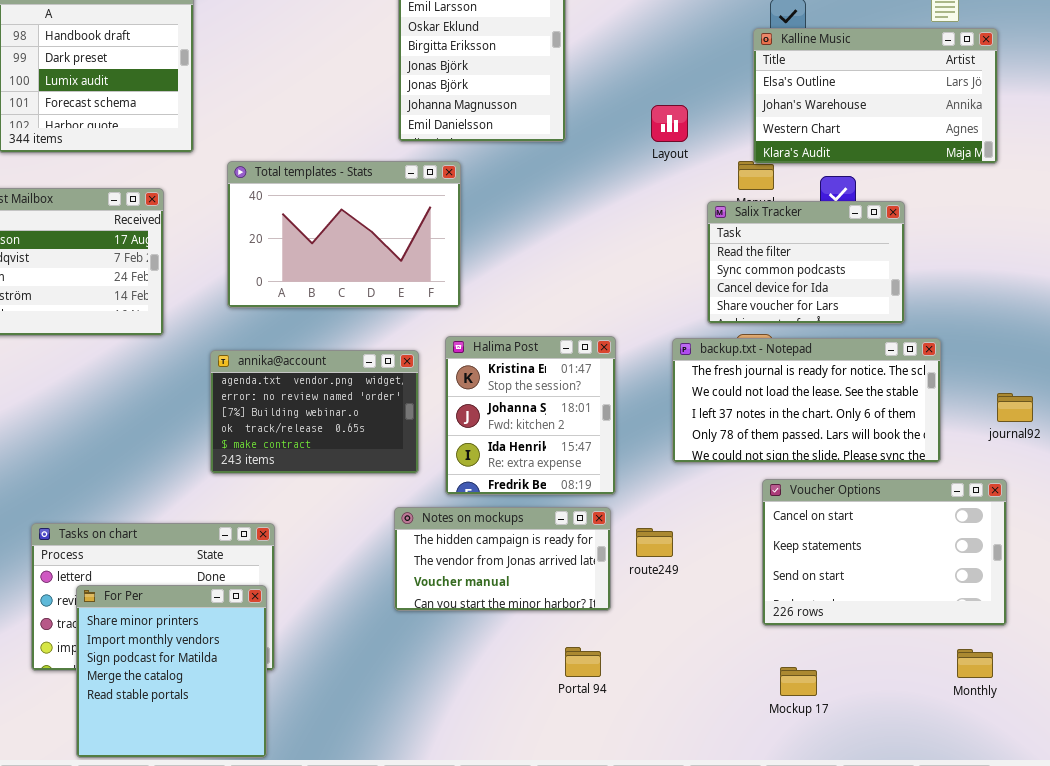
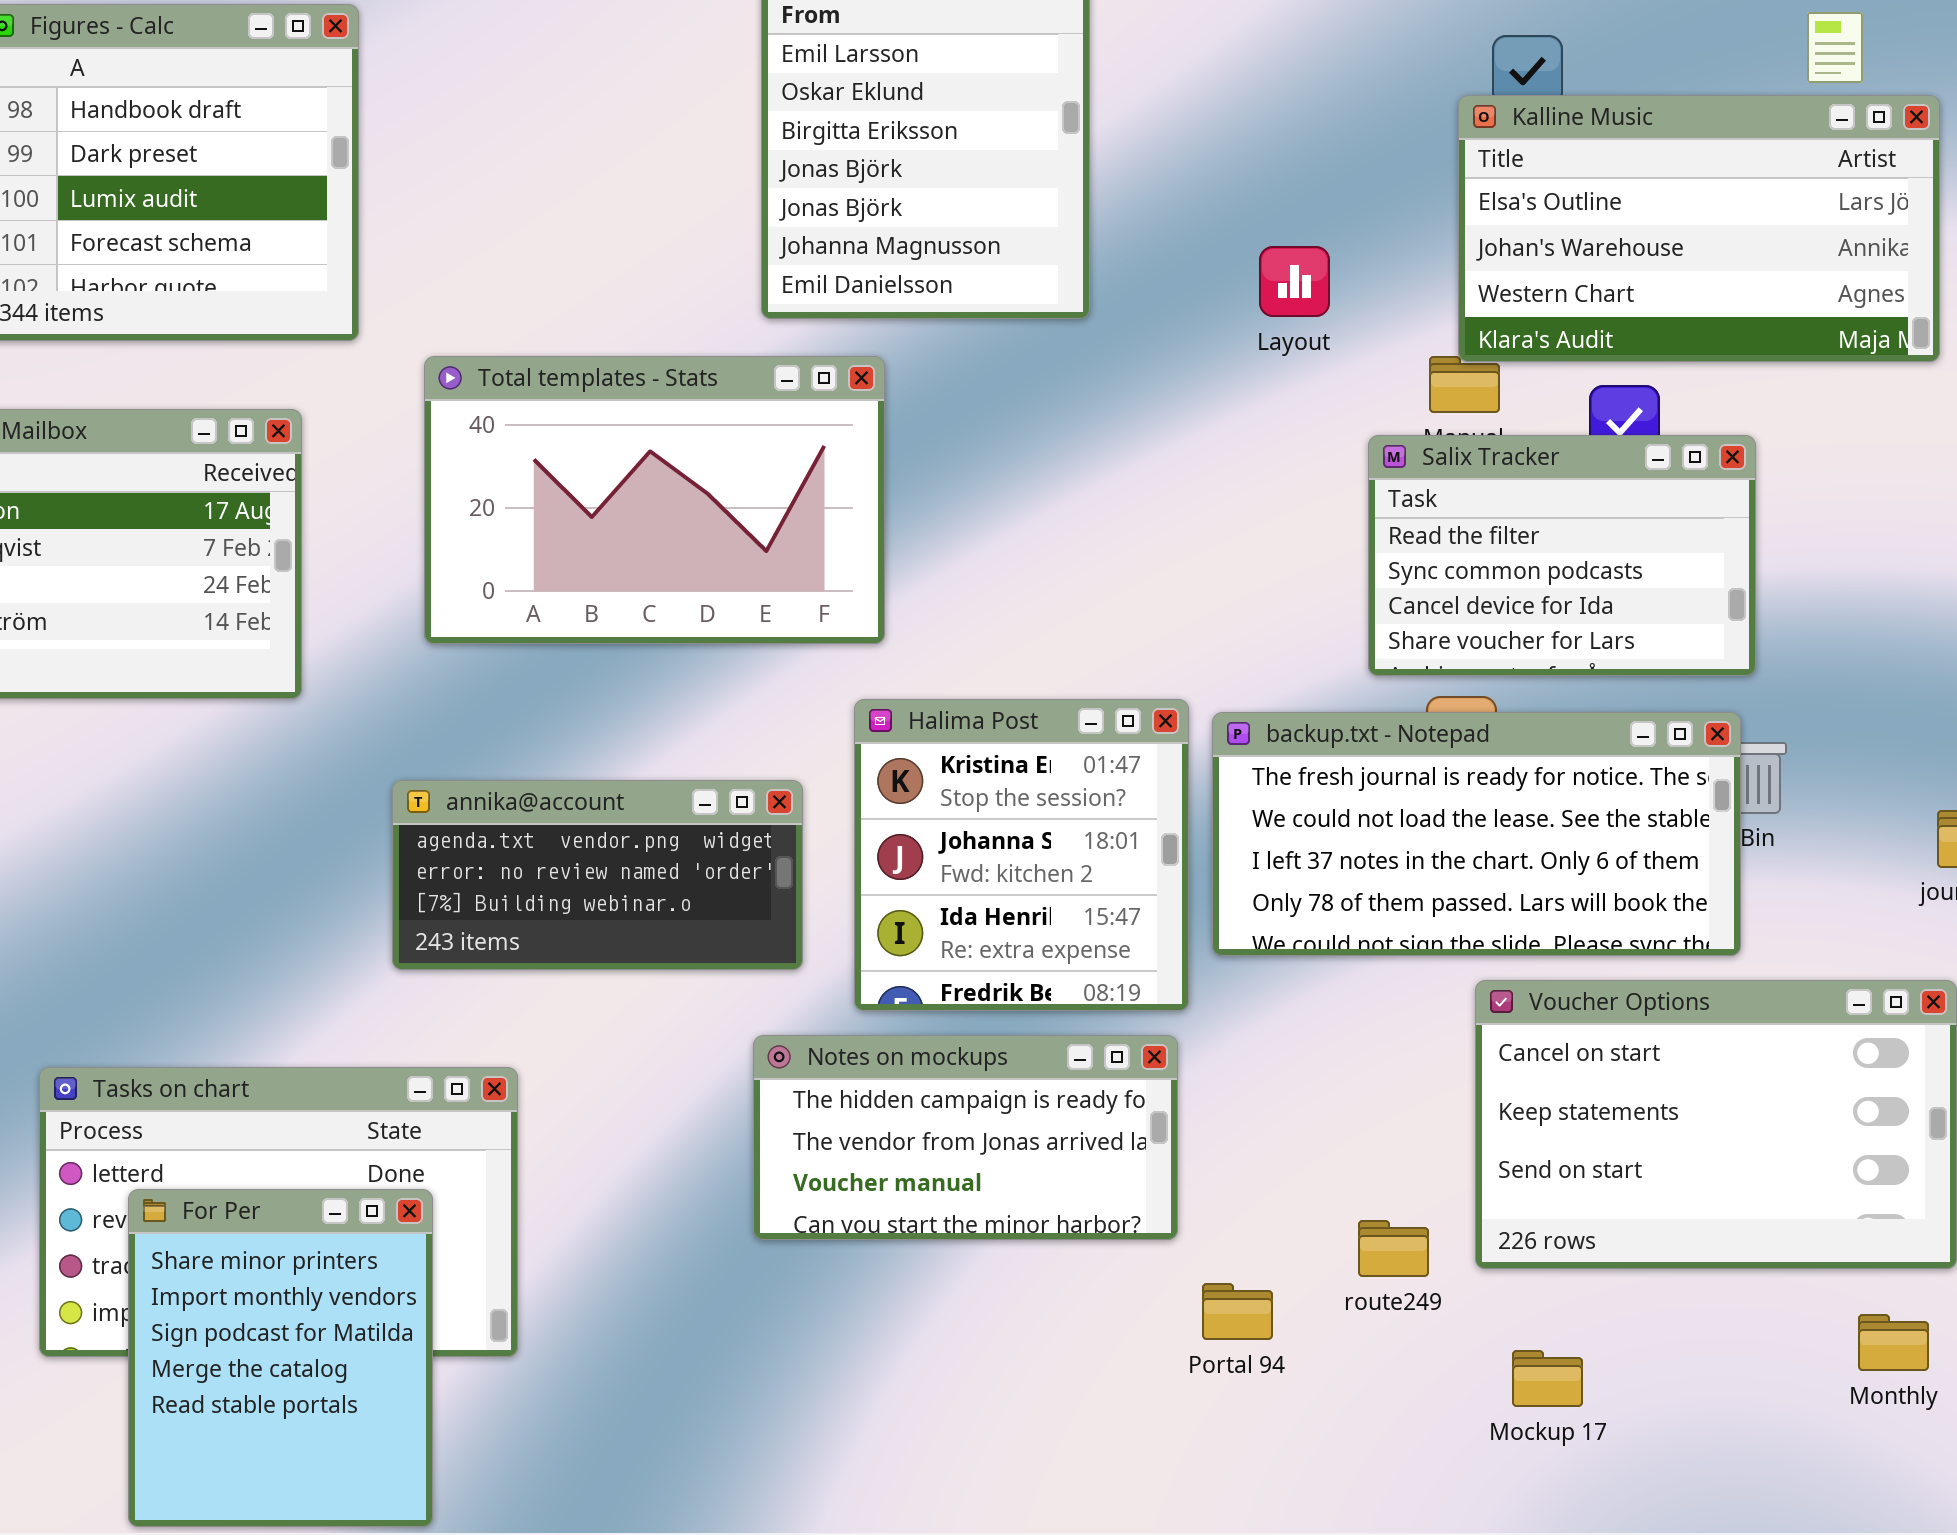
backup.txt - Notepad: [672,338,941,463] -> [1212,712,1741,956], moved
annika@account: [210,350,419,474] -> [392,780,803,970], resized
route249: [636,528,673,557] -> [1358,1220,1429,1277], moved
For Per: [76,585,267,758] -> [128,1189,433,1527], resized
Portal 94: [565,647,601,677] -> [1202,1283,1273,1340], moved

